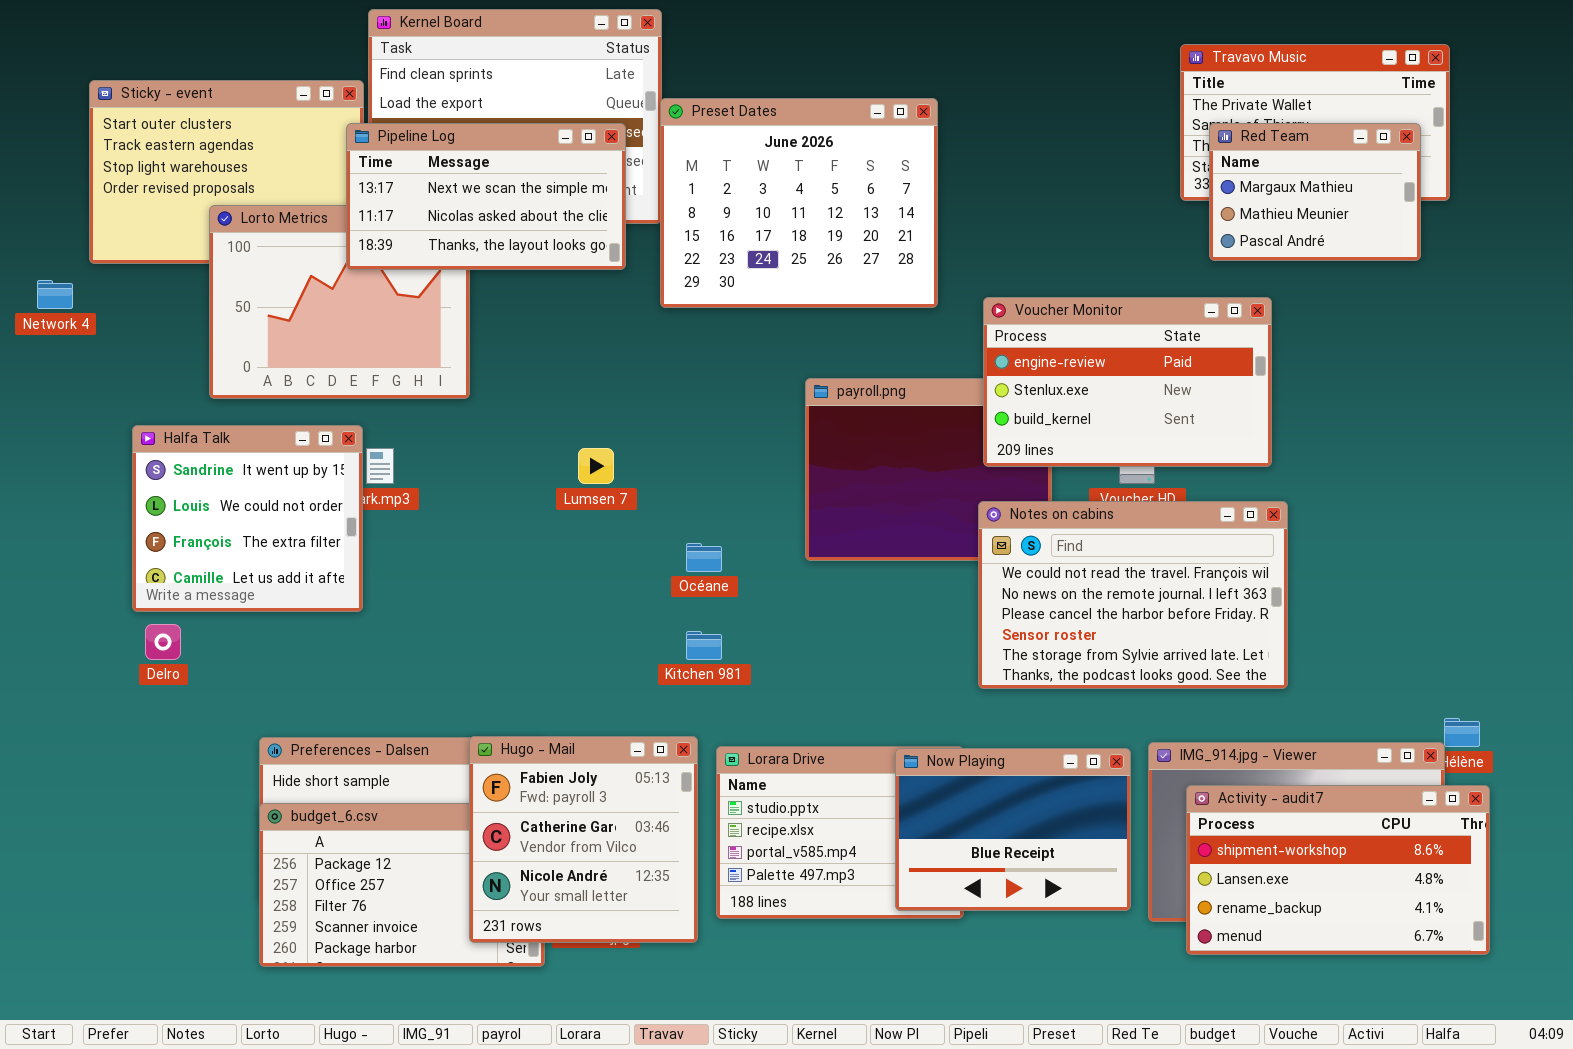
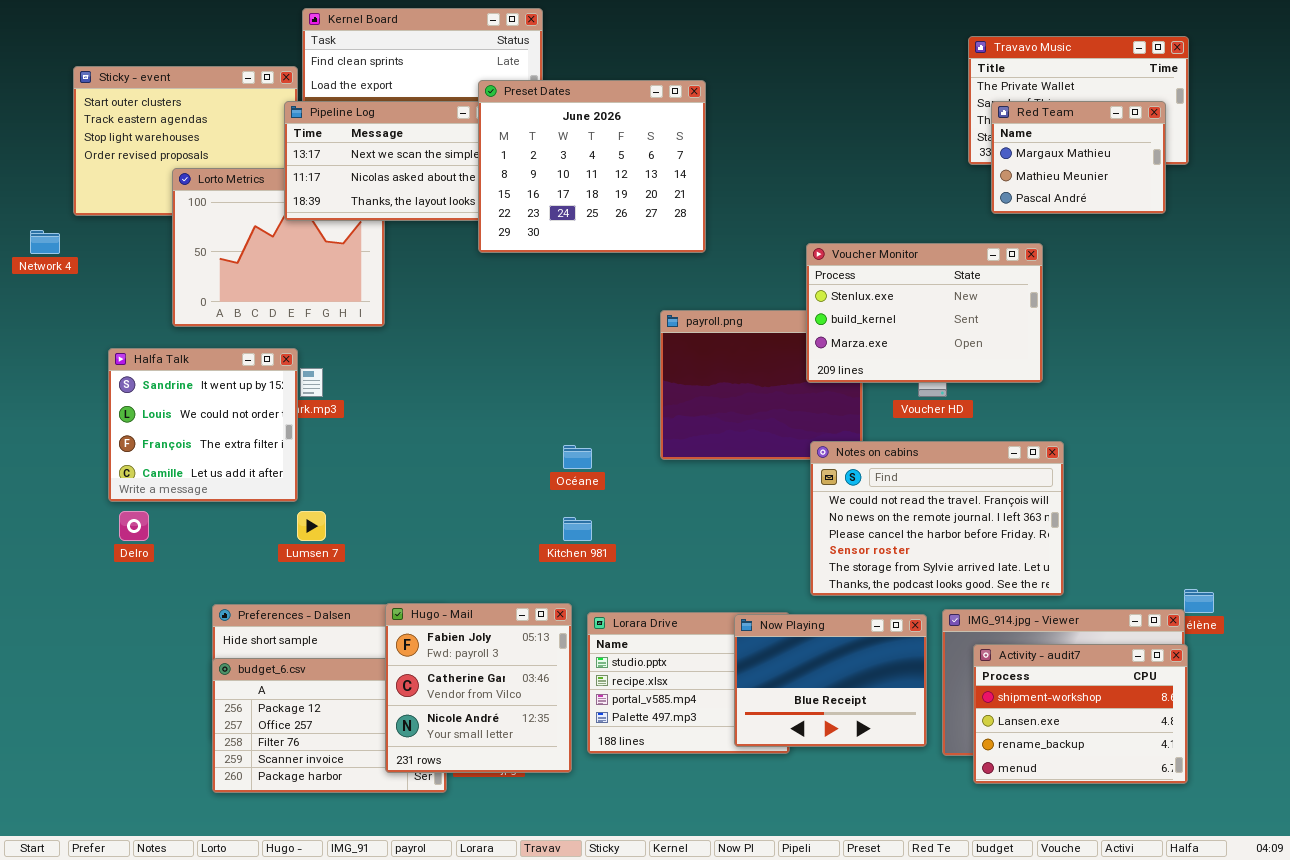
Preset Dates: [660,98,938,308] -> [478,80,706,253], moved
Voucher Monitor: [983,297,1272,467] -> [806,243,1043,383], scrolled down 1 row
Lumsen 7: [578,448,614,484] -> [297,511,326,541], moved
Notes on cabins: [978,501,1288,689] -> [810,441,1064,596], moved
Activity - audit7: [1186,785,1490,955] -> [973,644,1188,784], resized

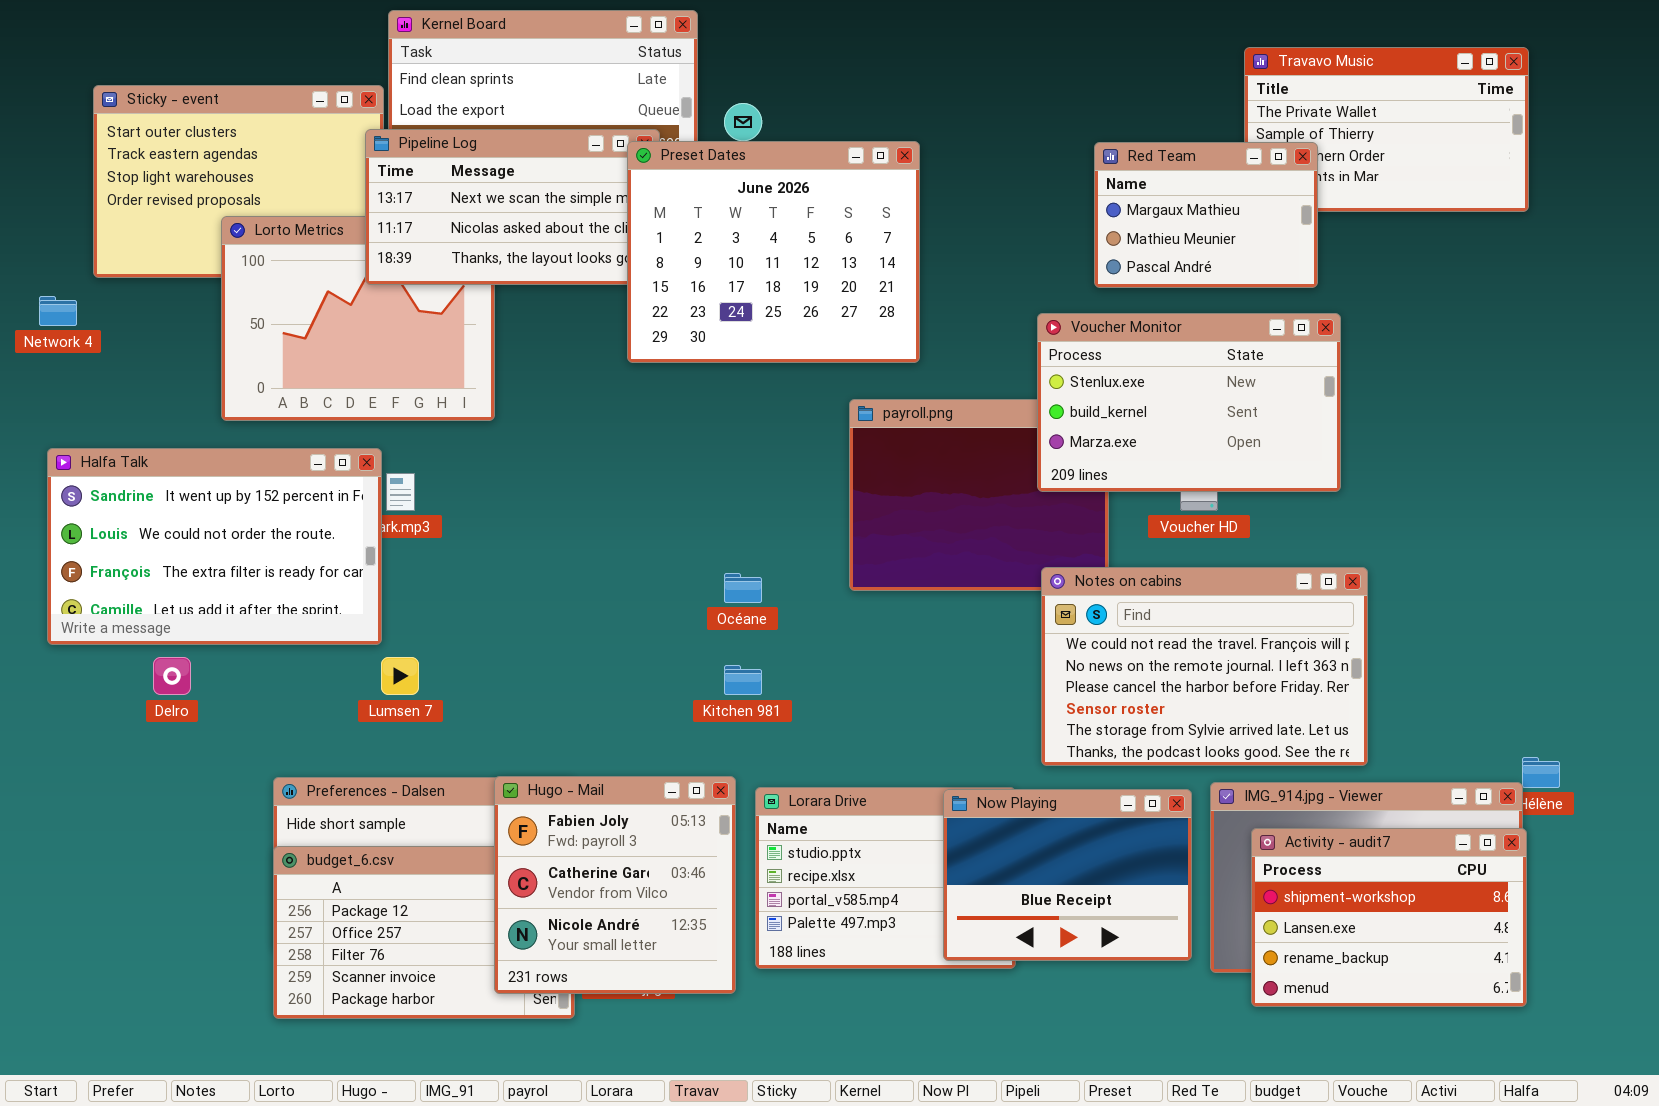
Preset Dates: [478,80,706,253] -> [627,141,920,363], moved
Red Team: [991,101,1166,214] -> [1094,142,1318,288], moved
Halfa Talk: [108,348,298,502] -> [47,448,382,645], resized

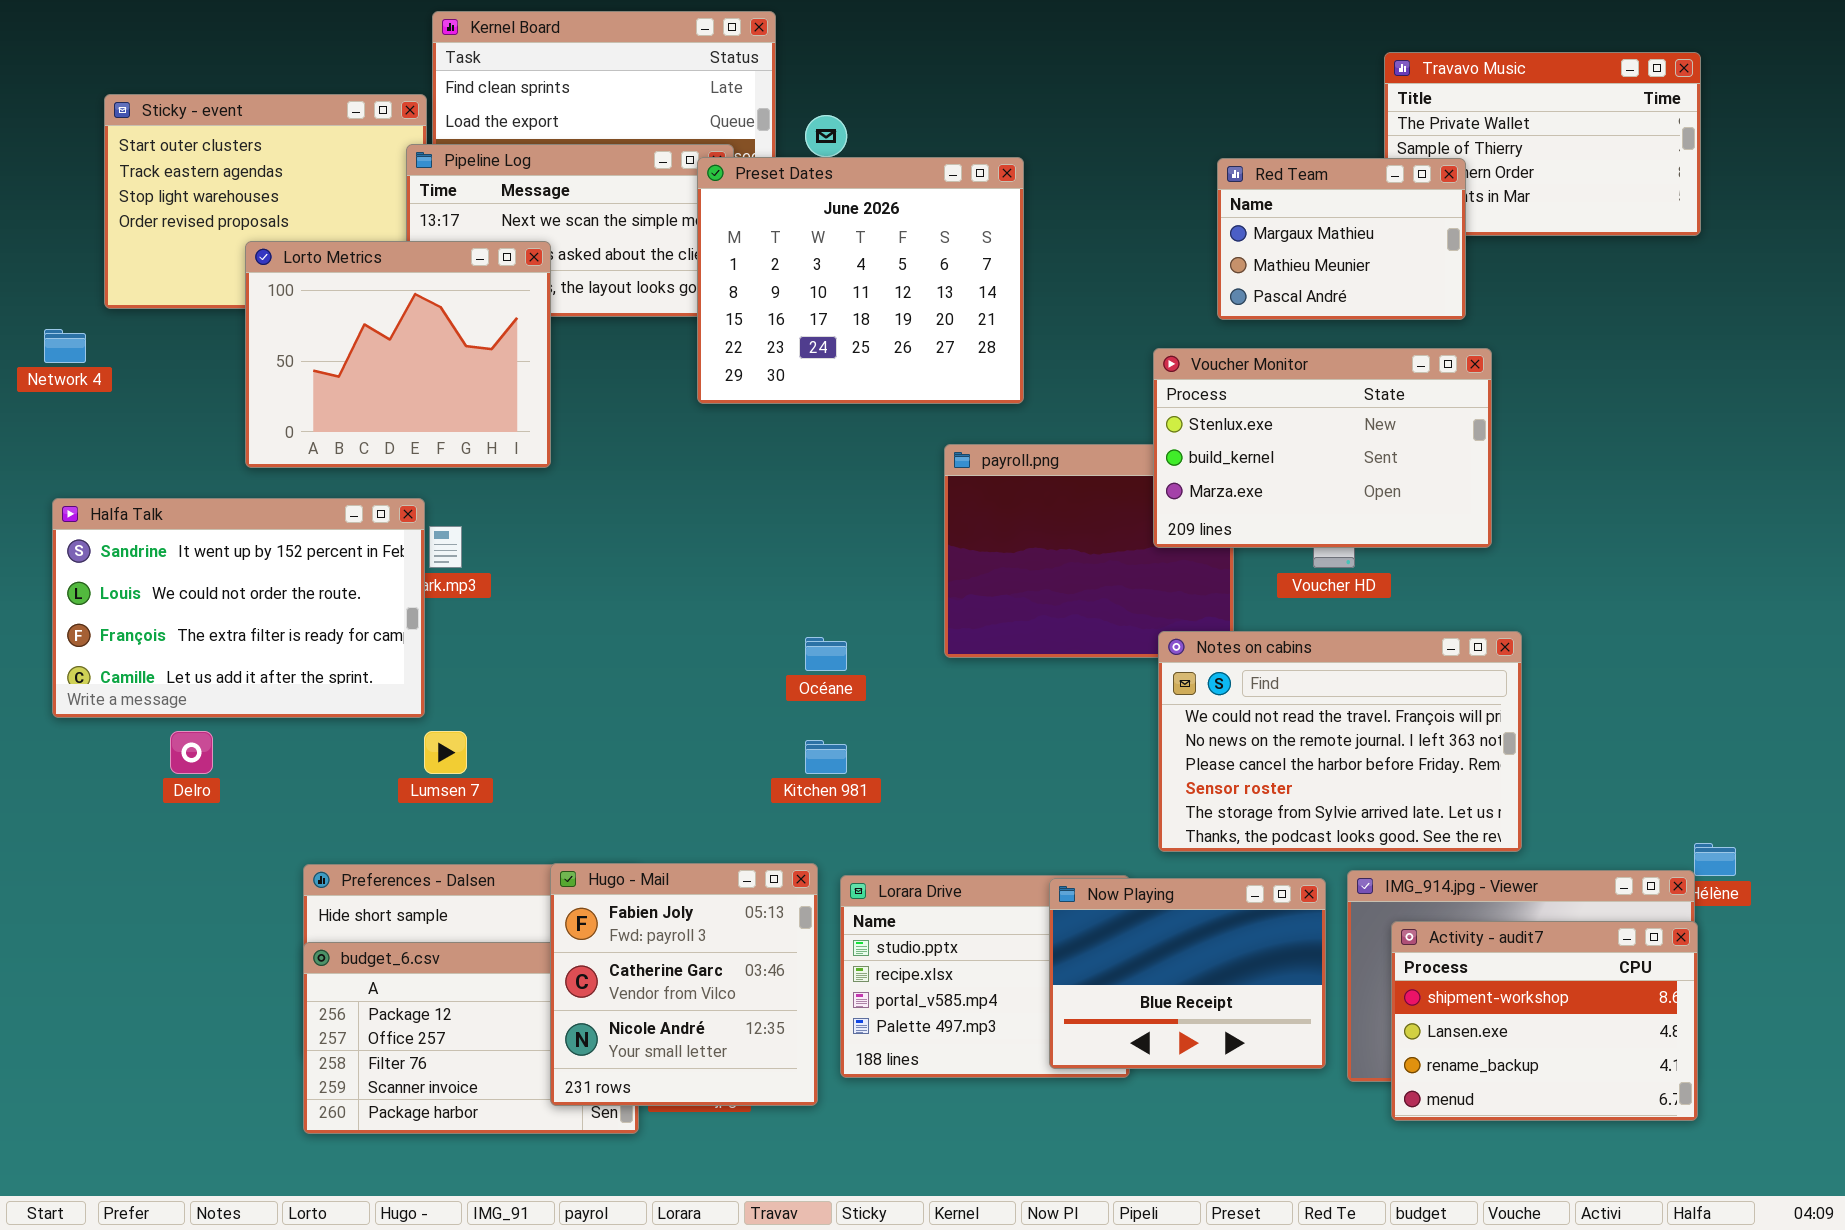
Lorto Metrics: [221,216,495,421] -> [245,241,551,468], raised

